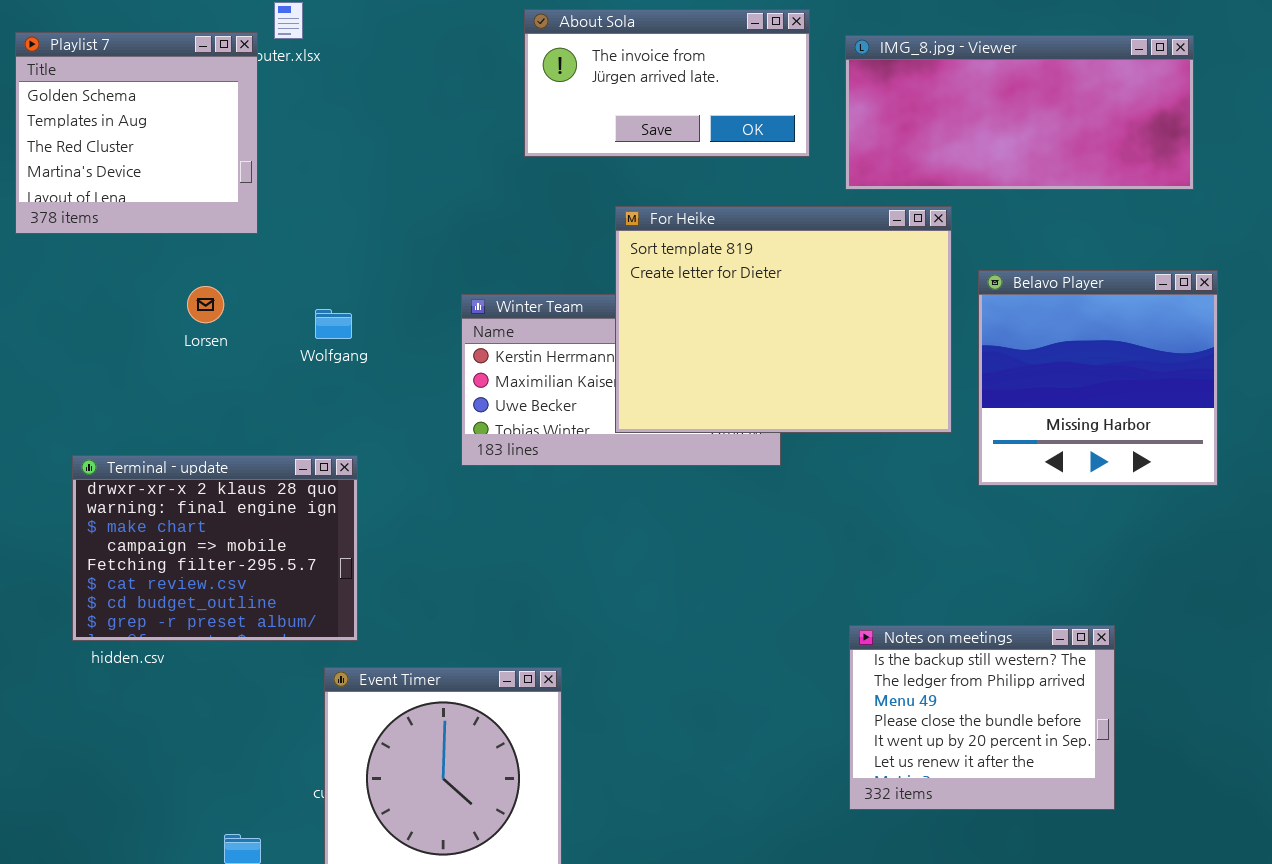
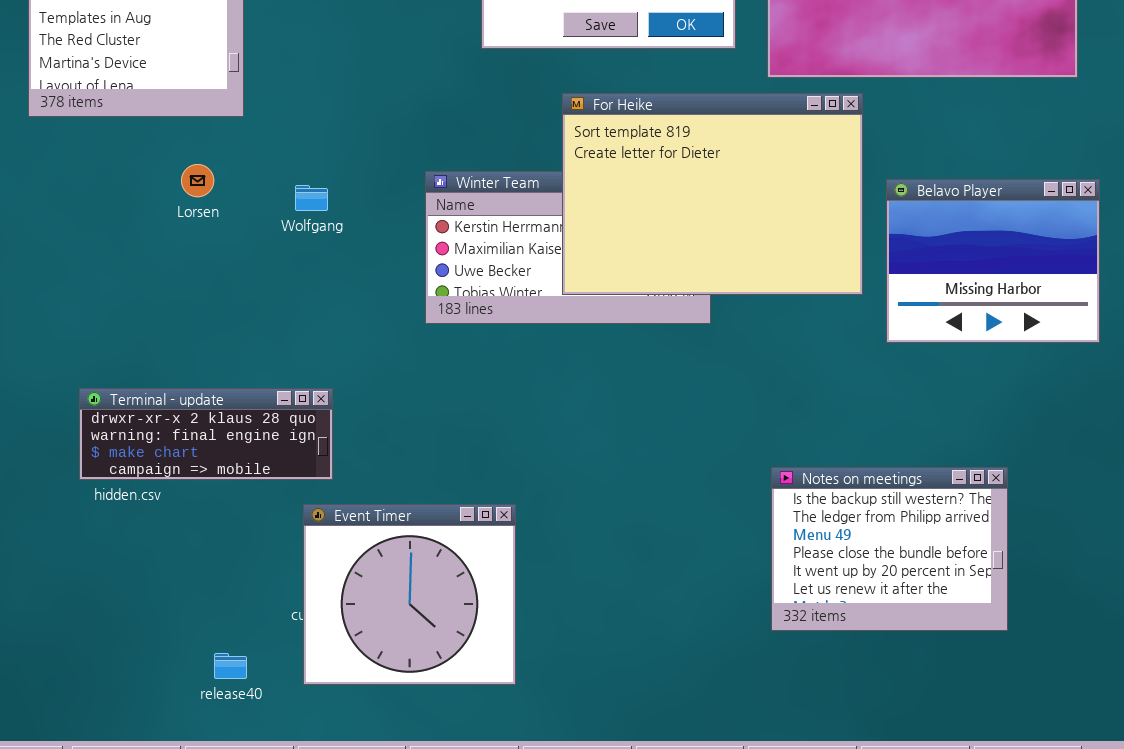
Belavo Player: [978,270,1218,486] -> [886,179,1100,343], resized
Terminal - update: [72,455,358,641] -> [79,388,333,480], resized

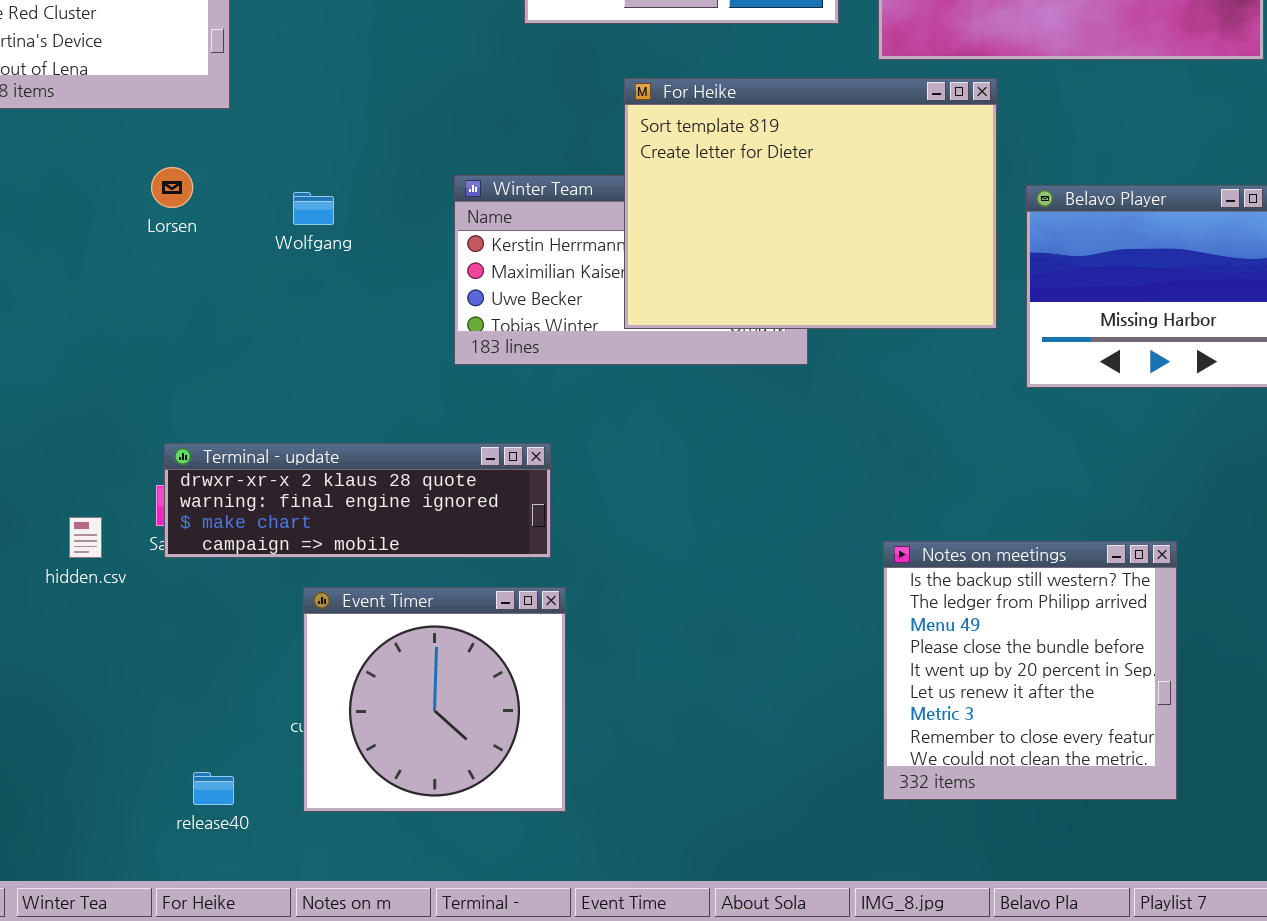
Terminal - update: [79,388,333,480] -> [164,443,551,558], moved, resized
Notes on meetings: [771,467,1008,631] -> [883,541,1177,800], resized

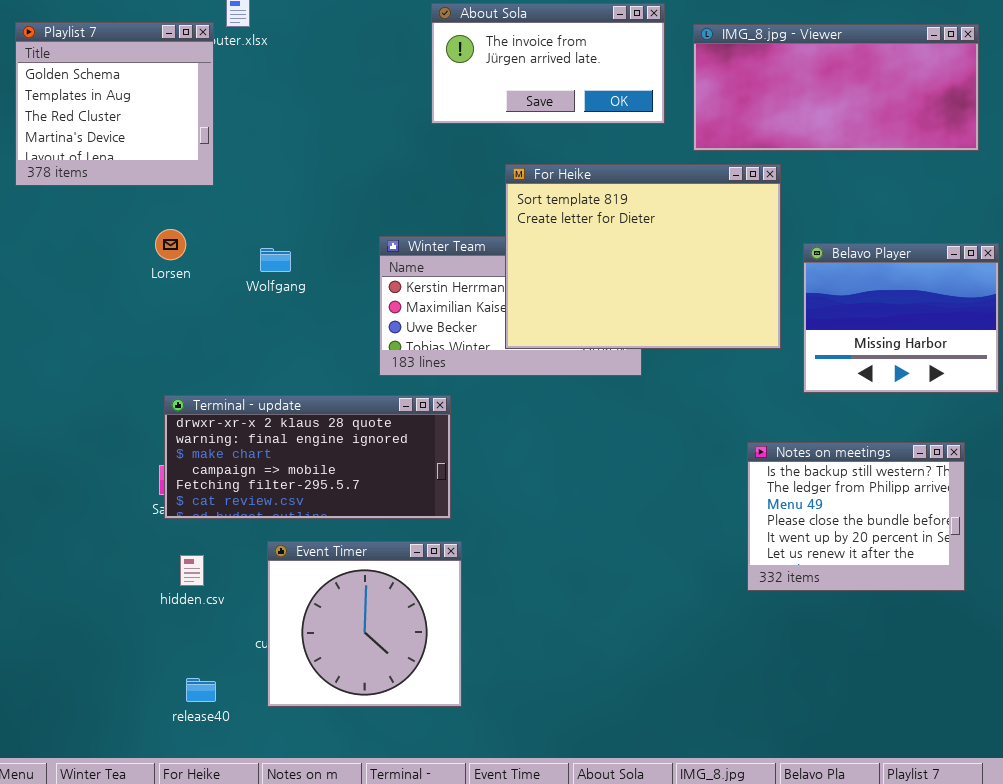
Terminal - update: [164,443,551,558] -> [164,395,451,519], resized
hidden.csv: [69,517,102,558] -> [180,555,204,586], moved
Notes on meetings: [883,541,1177,800] -> [747,442,965,591], moved, resized

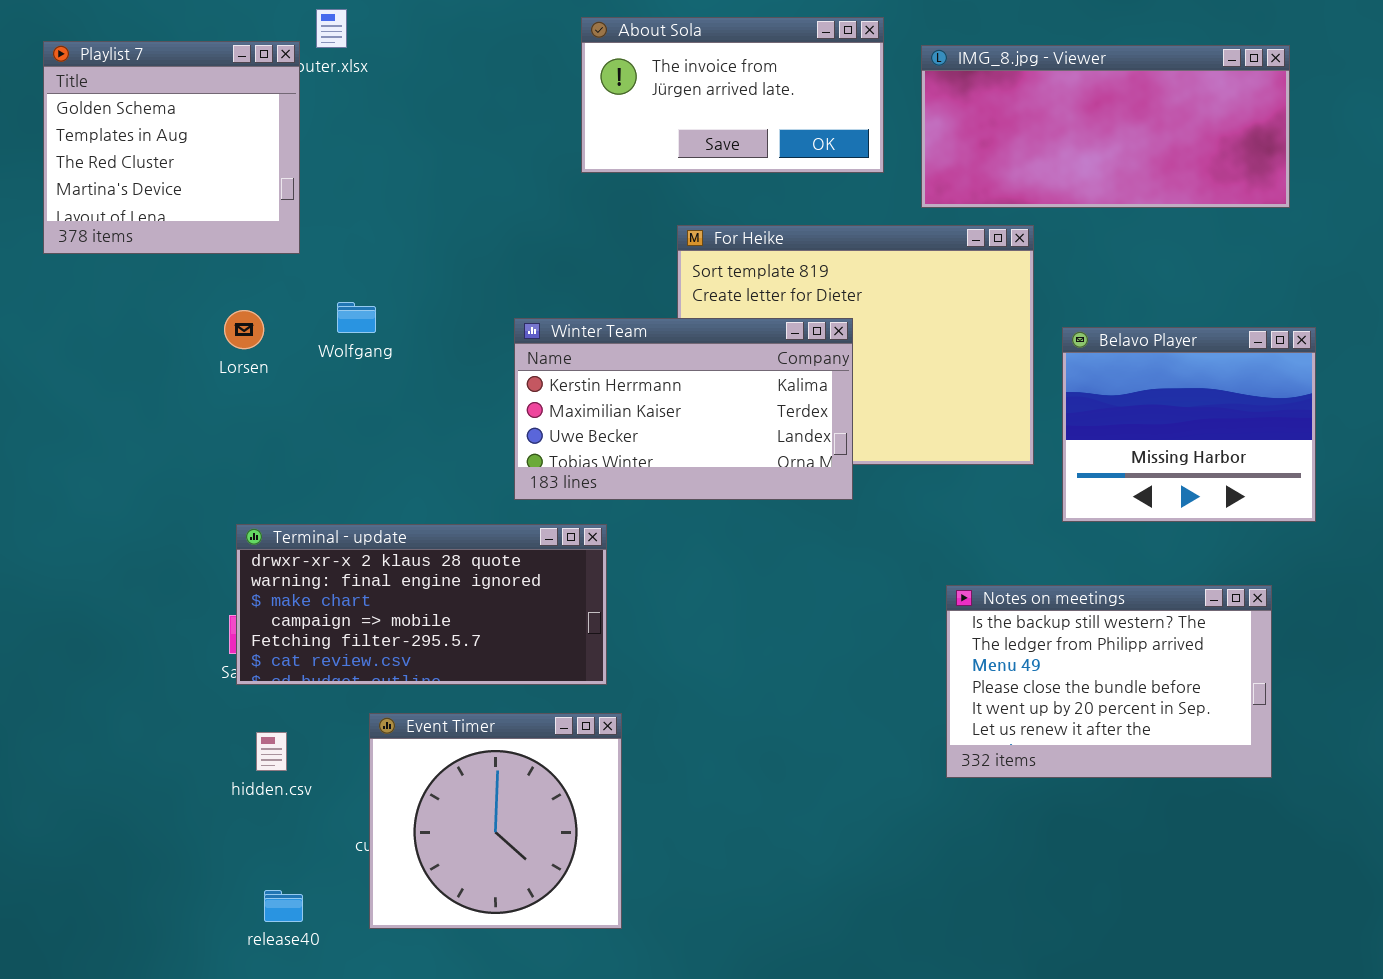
Winter Team: [379,236,642,376] -> [514,318,853,500], raised
Wolfgang: [260,248,291,272] -> [337,302,376,333], moved
Notes on meetings: [747,442,965,591] -> [946,585,1272,778], resized

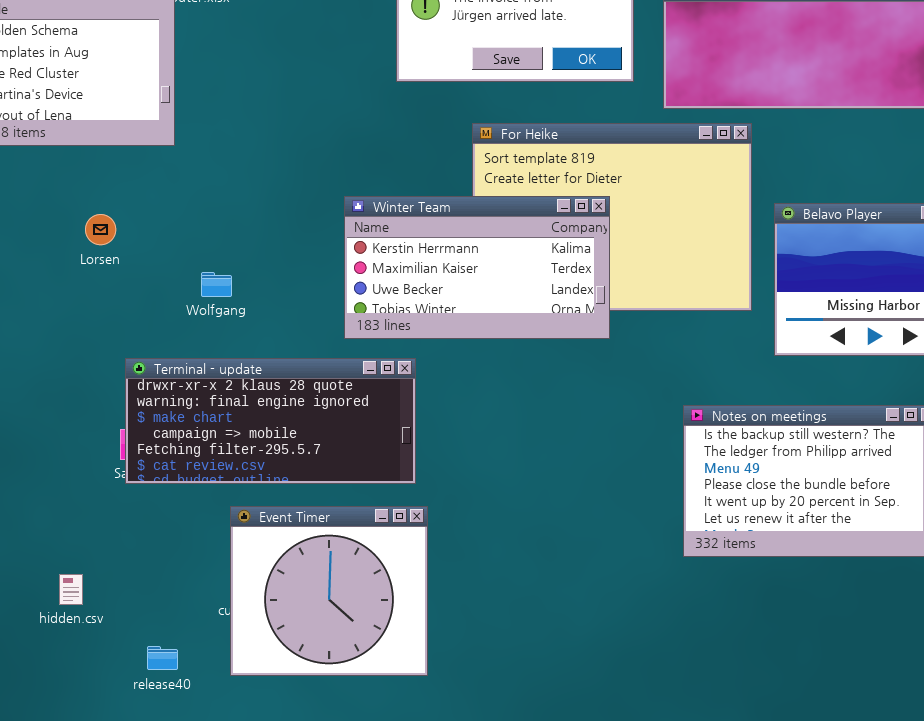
Wolfgang: [337,302,376,333] -> [201,272,232,297], moved
Lorsen: [224,310,264,349] -> [85,214,116,245], moved
hidden.csv: [256,732,287,771] -> [59,574,83,605], moved

